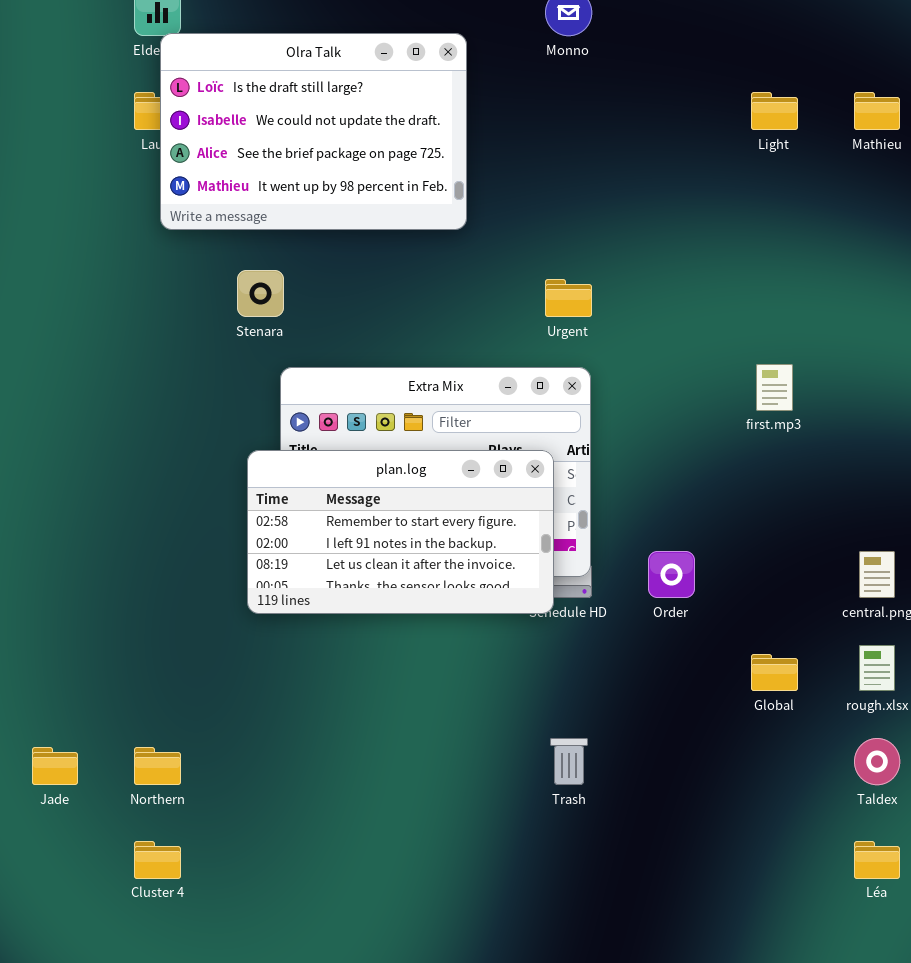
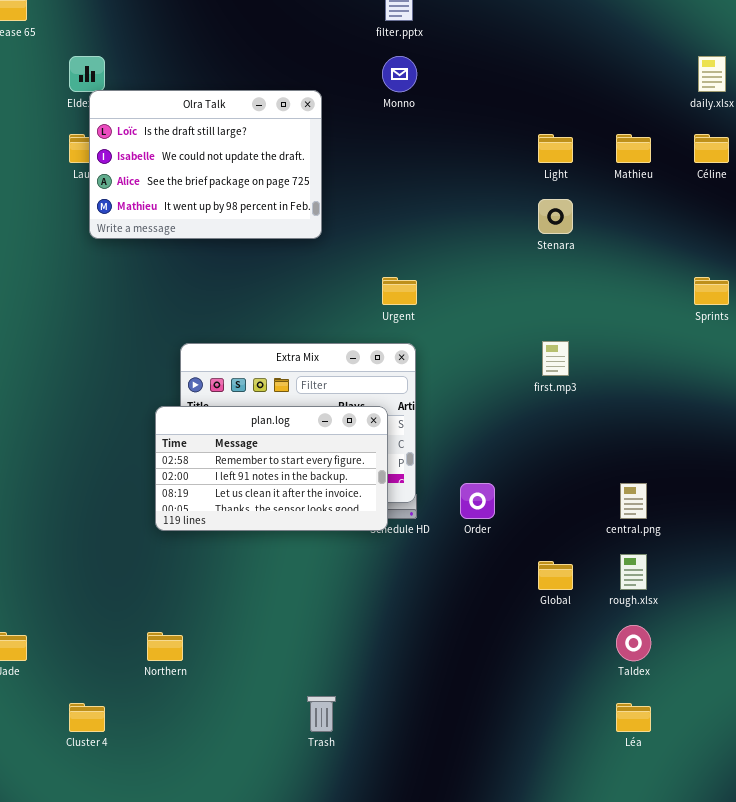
Stenara: [237,270,284,317] -> [538,199,573,234], moved
Trash: [550,738,588,785] -> [307,696,336,732], moved
Northern: [134,747,181,785] -> [147,632,183,661], moved

